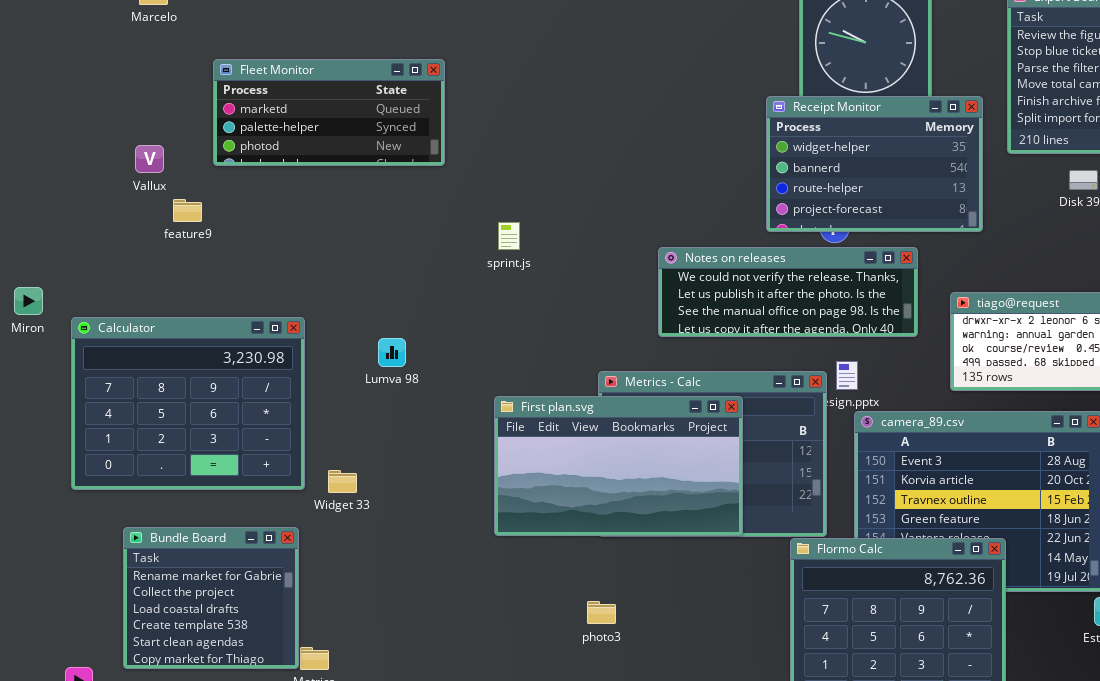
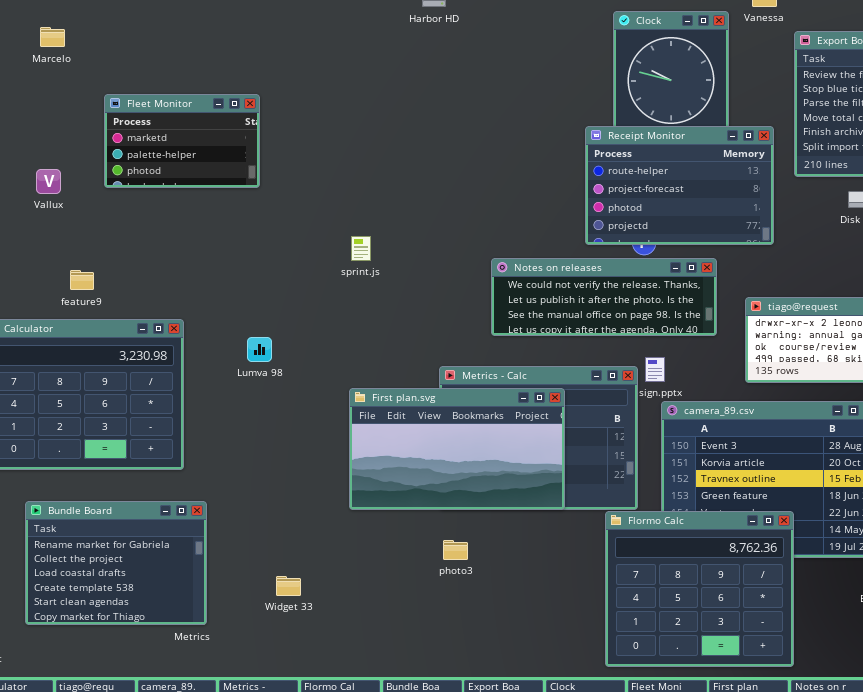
Fleet Monitor: [213,59,445,166] -> [104,94,260,188], resized
Receipt Monitor: [766,96,983,232] -> [585,126,774,245], scrolled down 2 rows
feature9: [173,199,202,222] -> [70,270,94,290], moved
Widget 33: [328,470,357,493] -> [276,576,301,596], moved
Bundle Board: [123,527,299,669] -> [25,501,207,625], resized
photo3: [587,601,616,624] -> [443,540,468,560], moved

